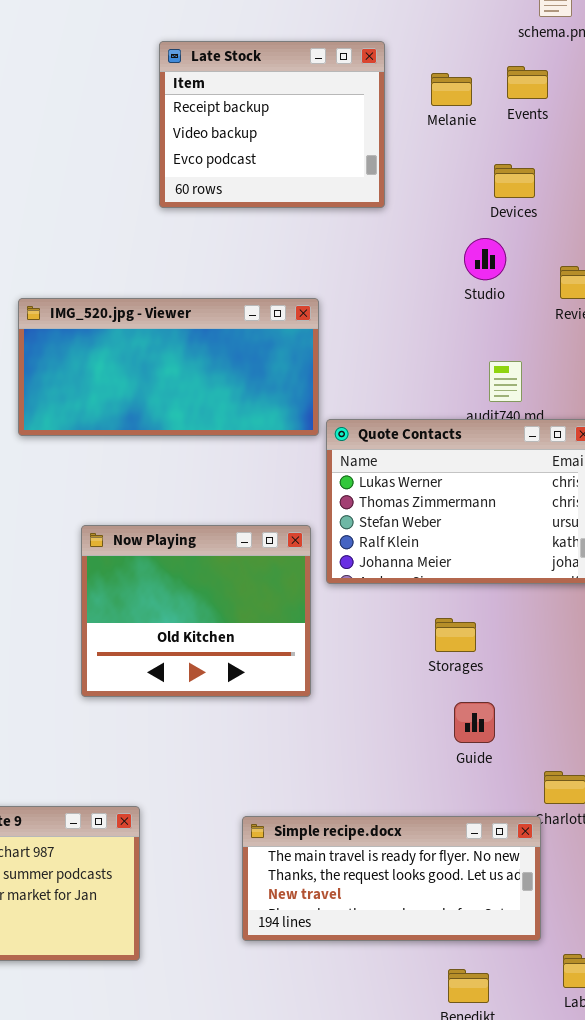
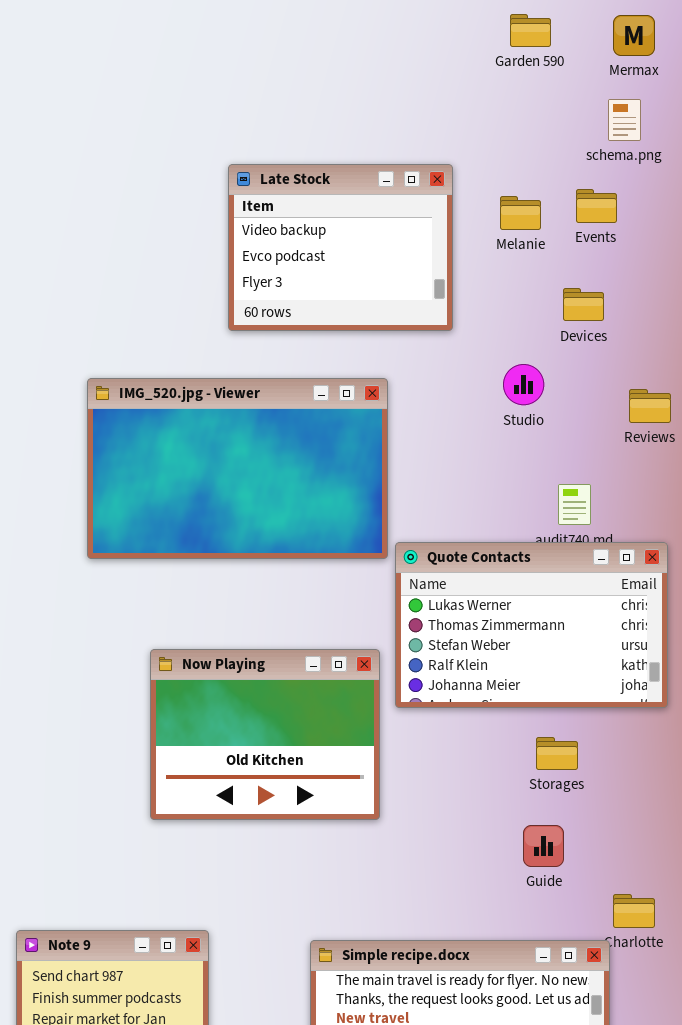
Late Stock: [159,41,385,208] -> [228,164,453,331], scrolled down 1 row
Studio: [464,238,506,280] -> [503,364,544,405], moved
IMG_520.jpg - Viewer: [18,298,319,436] -> [87,378,388,559], resized
Storages: [435,618,476,652] -> [536,737,578,770], moved

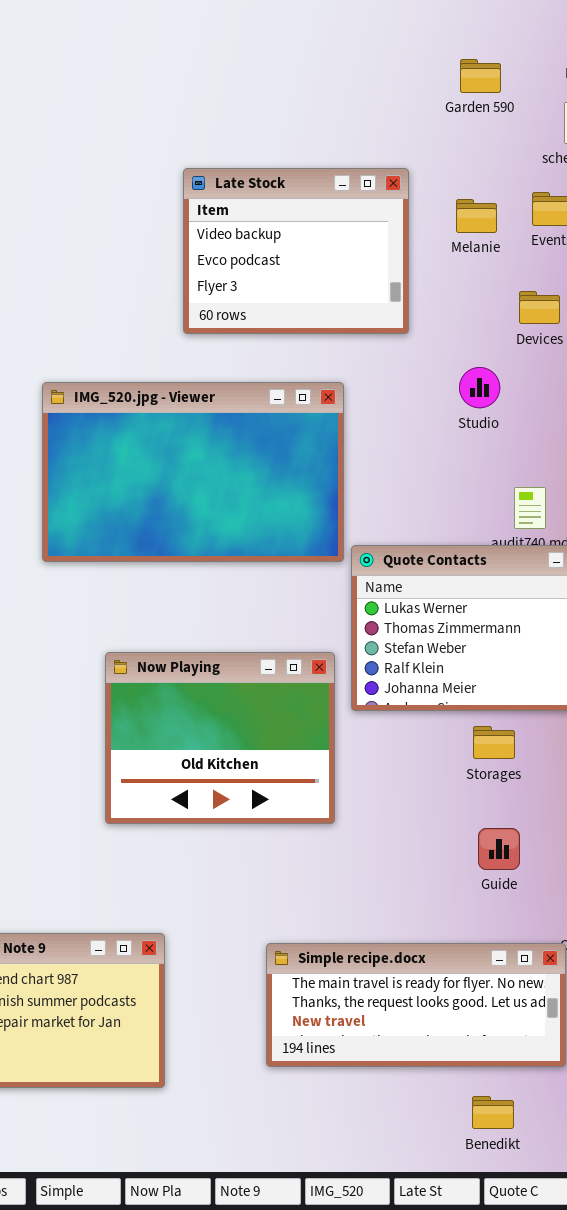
Garden 590: [510,14,551,47] -> [460,59,501,93], moved
Storages: [536,737,578,770] -> [473,726,515,759], moved

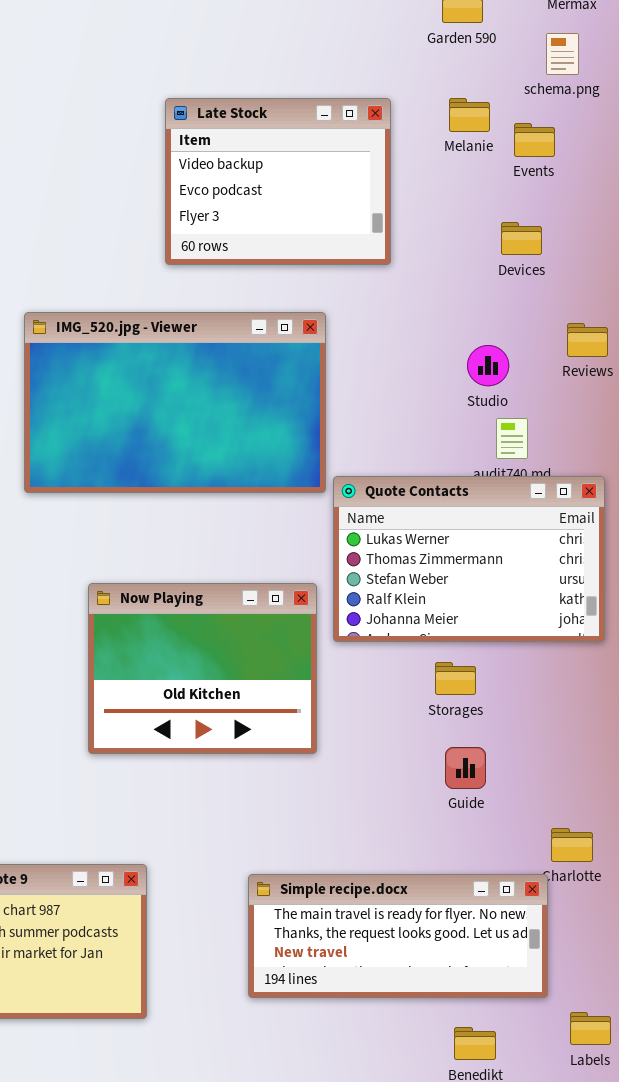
Melanie: [456,199,497,233] -> [449,98,490,132], moved
Studio: [459,367,500,408] -> [467,345,509,386], moved
Storages: [473,726,515,759] -> [435,662,476,695], moved
Guide: [478,828,520,870] -> [445,747,486,789], moved

